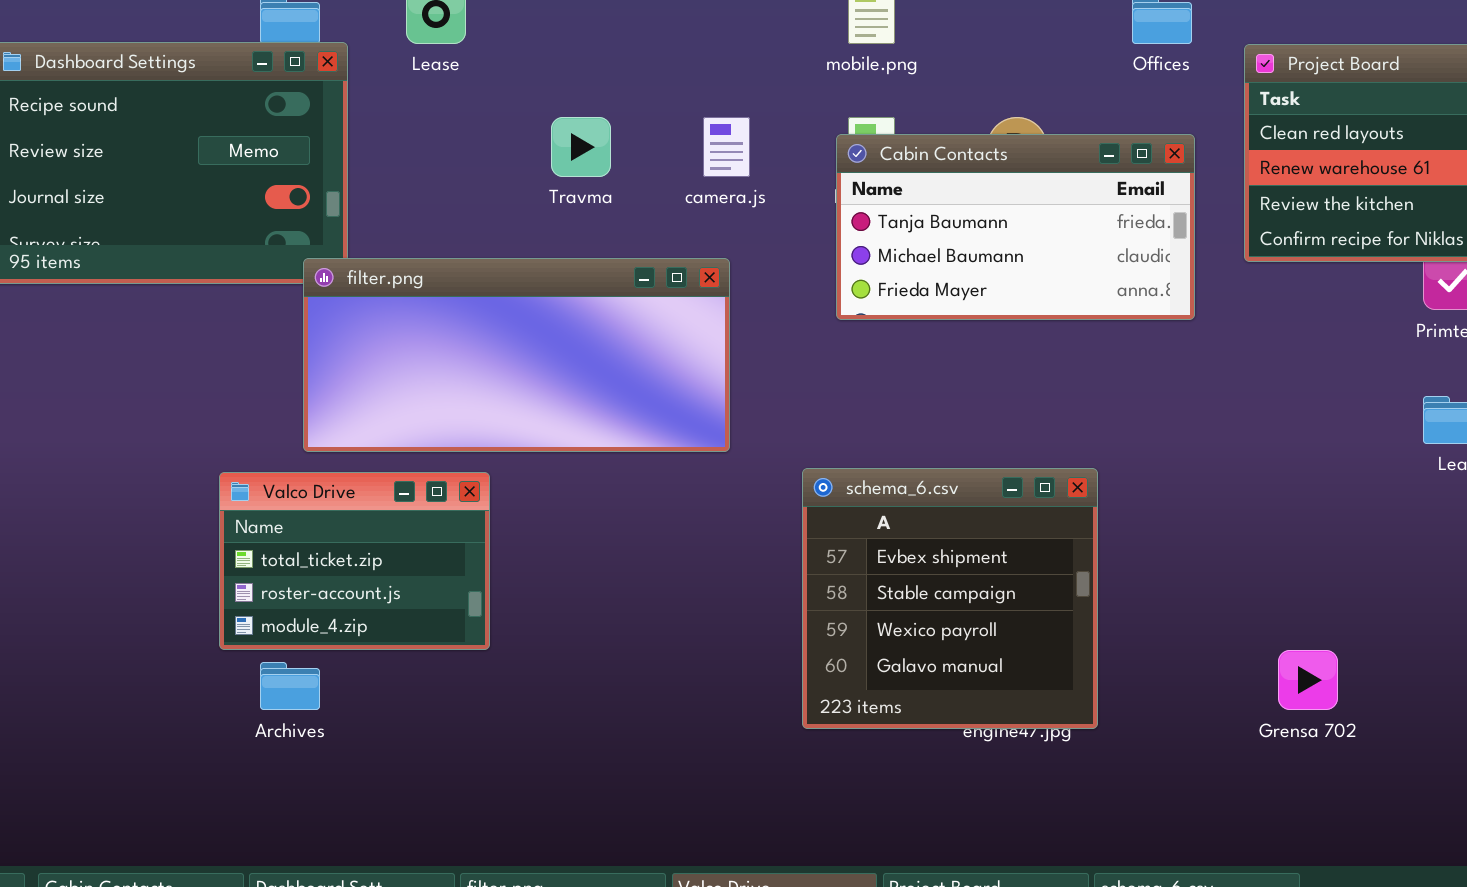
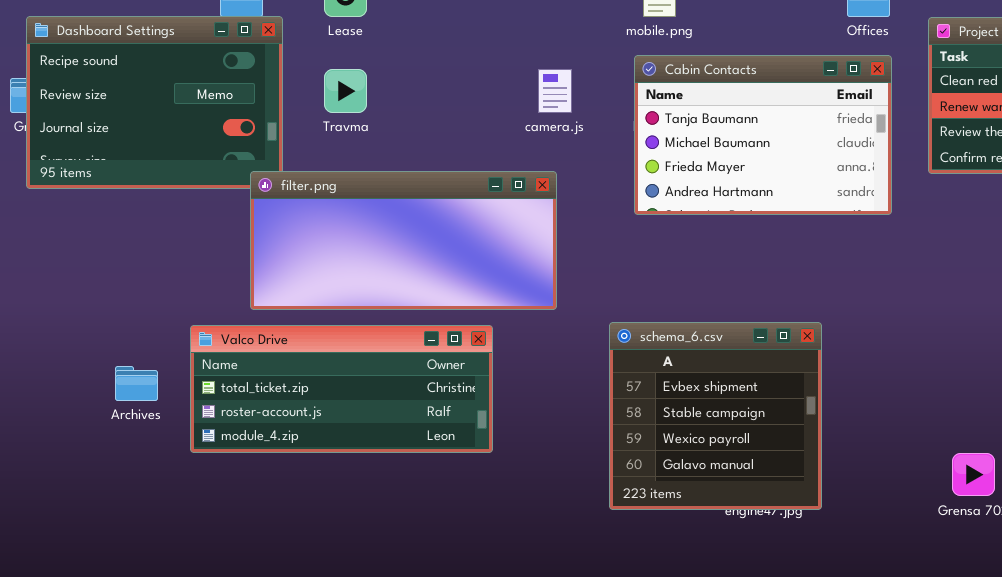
Travma: [551,117,611,177] -> [324,69,367,113], moved
Cabin Contacts: [836,134,1195,320] -> [634,55,892,215], resized
Valco Drive: [219,472,490,650] -> [190,325,493,453], resized
Archives: [260,662,320,710] -> [115,366,158,401], moved

